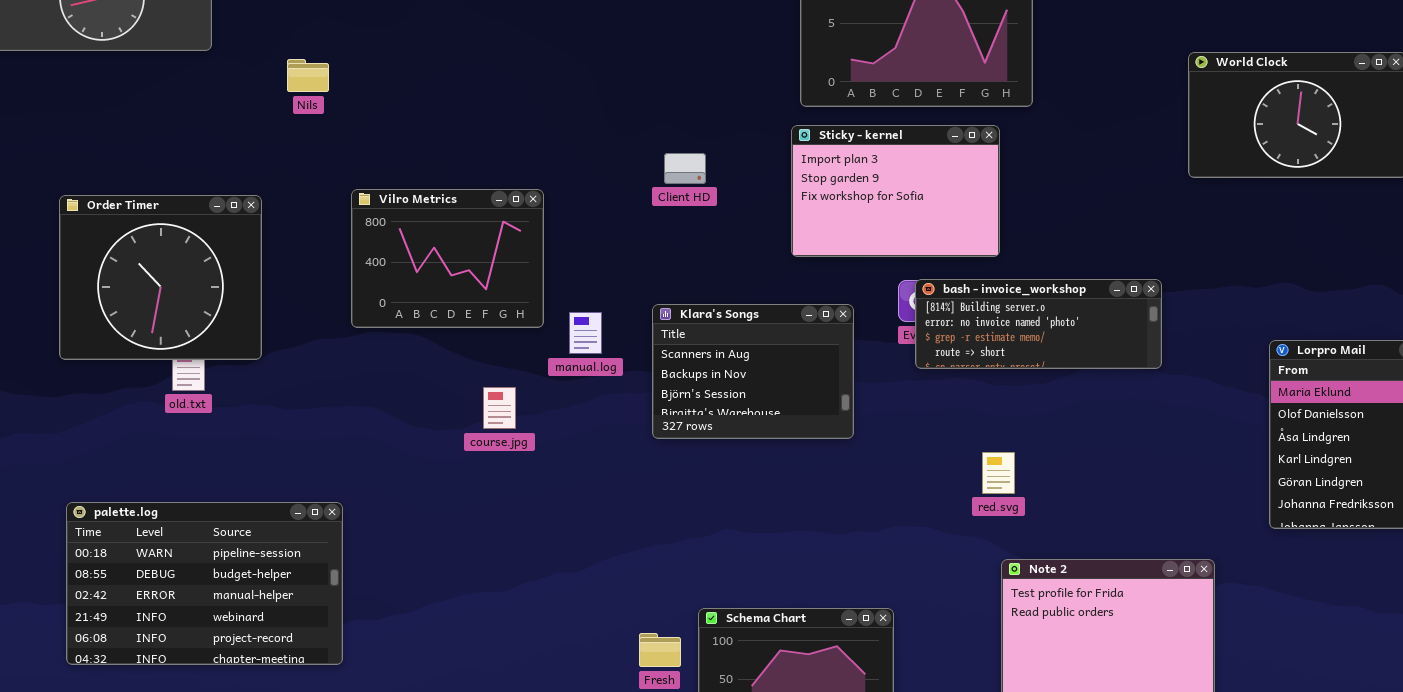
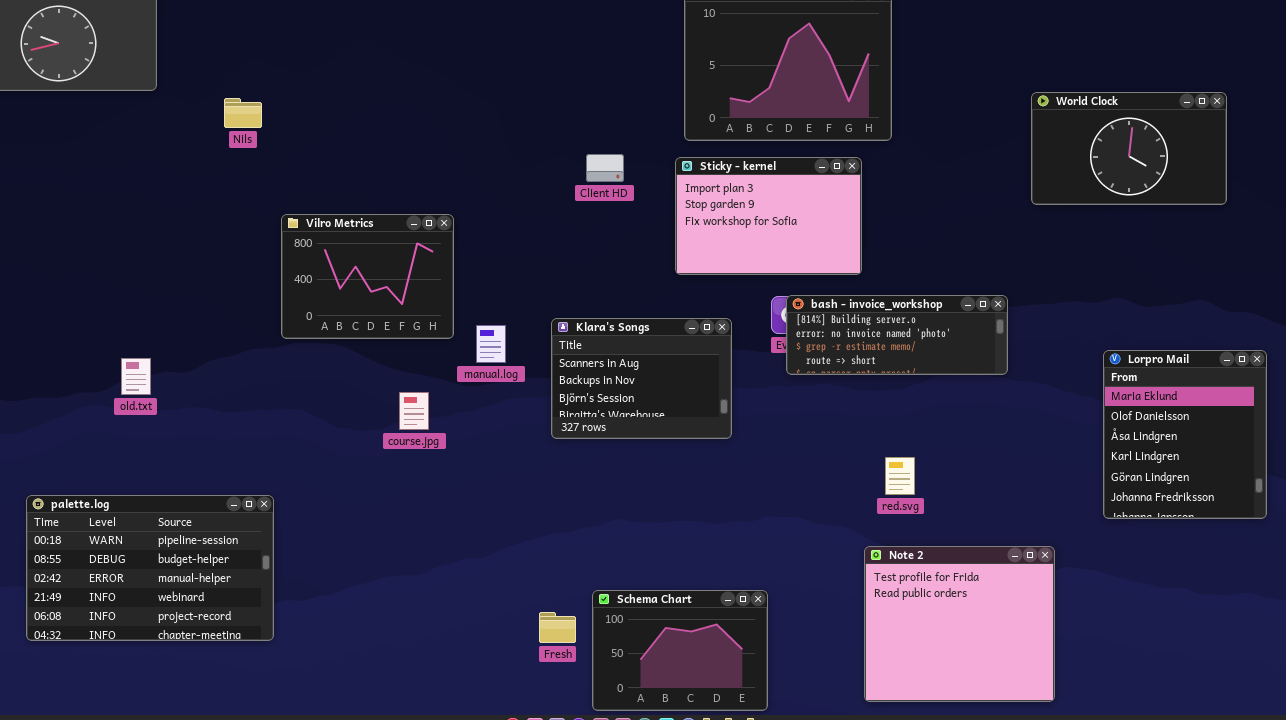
Client HD: [664,153,706,184] -> [586,154,624,182], moved
Order Timer: [59,195,262,360] -> none, closed
red.svg: [982,452,1015,494] -> [885,457,915,495], moved

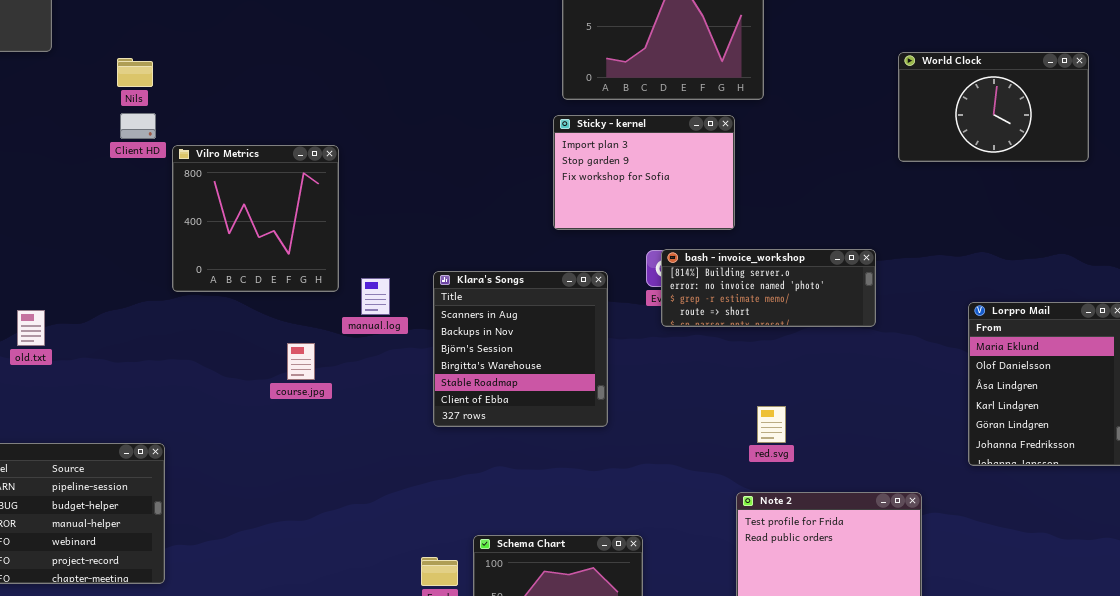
Client HD: [586,154,624,182] -> [120,113,156,139], moved
Vilro Metrics: [281,214,454,339] -> [172,145,339,292], resized
Klara's Songs: [551,318,732,439] -> [433,271,608,427], resized

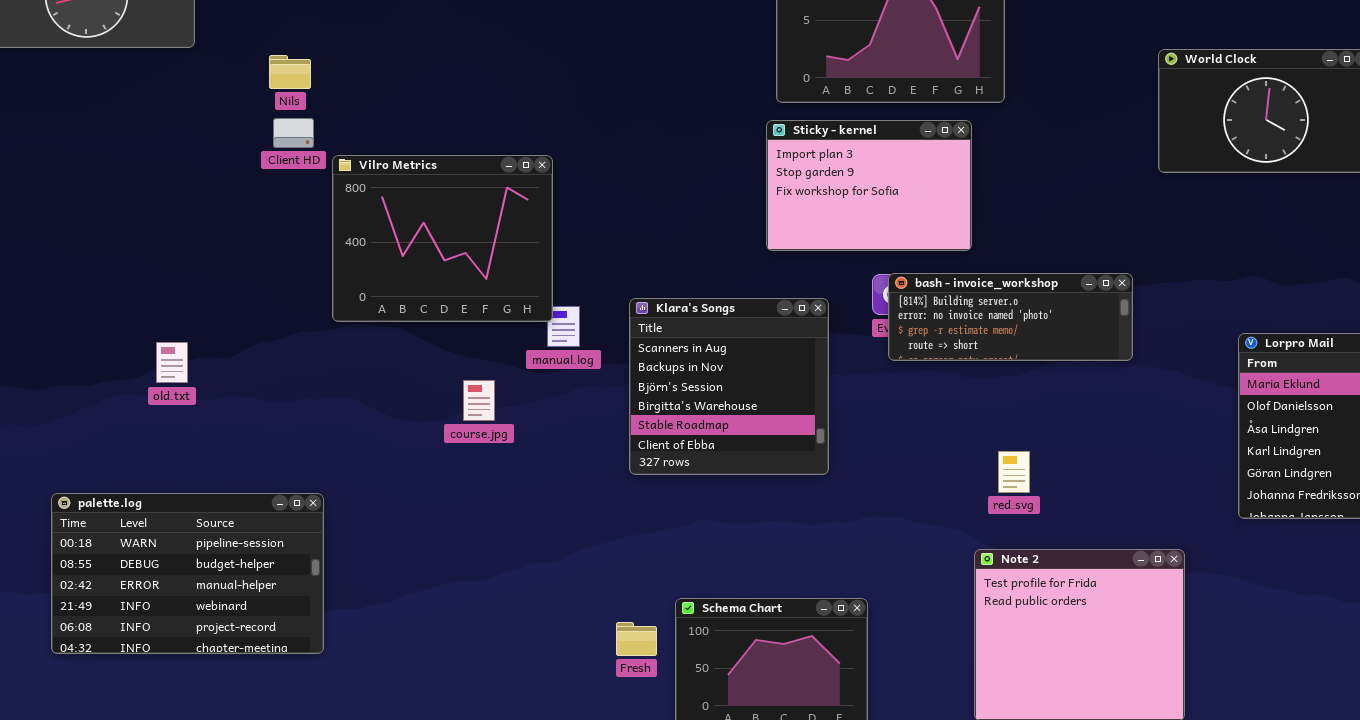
Vilro Metrics: [172,145,339,292] -> [332,155,553,322], resized

